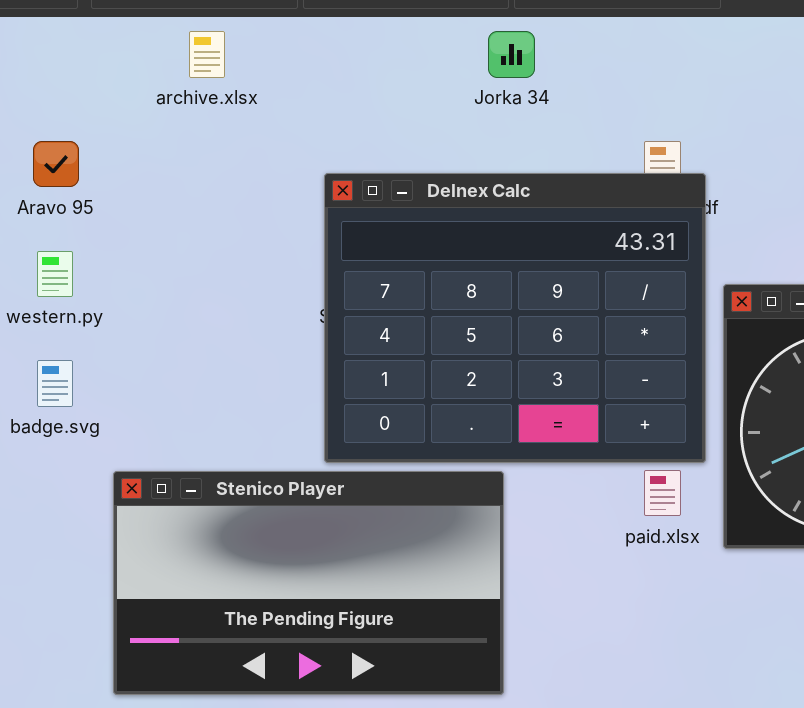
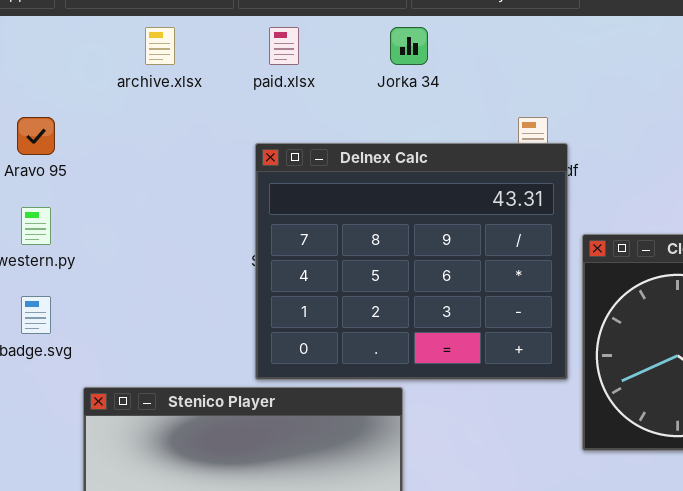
paid.xlsx: [644,470,681,516] -> [269,27,299,65], moved

